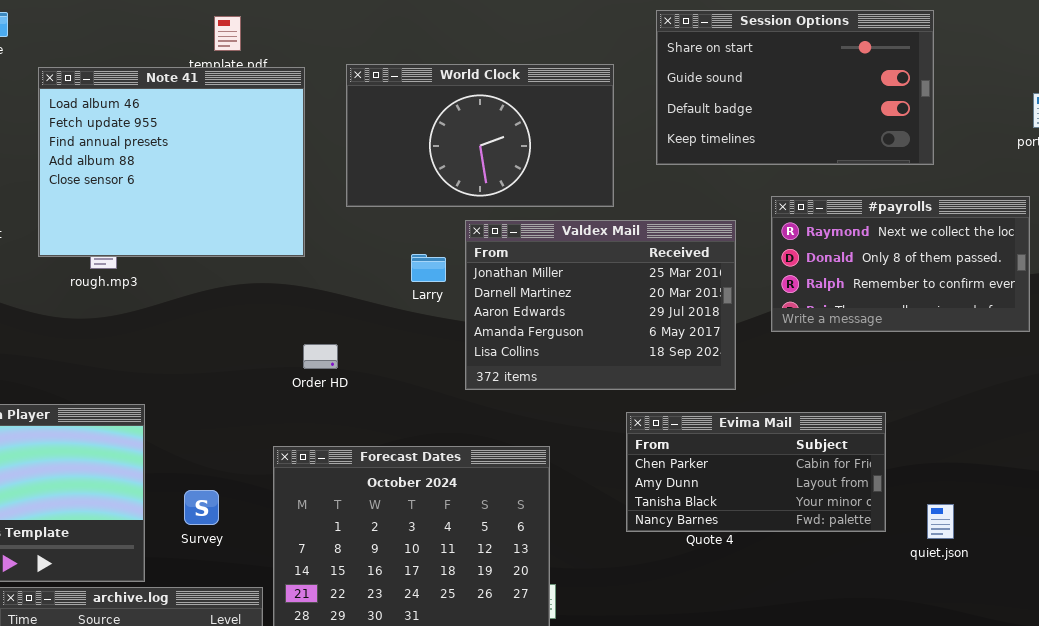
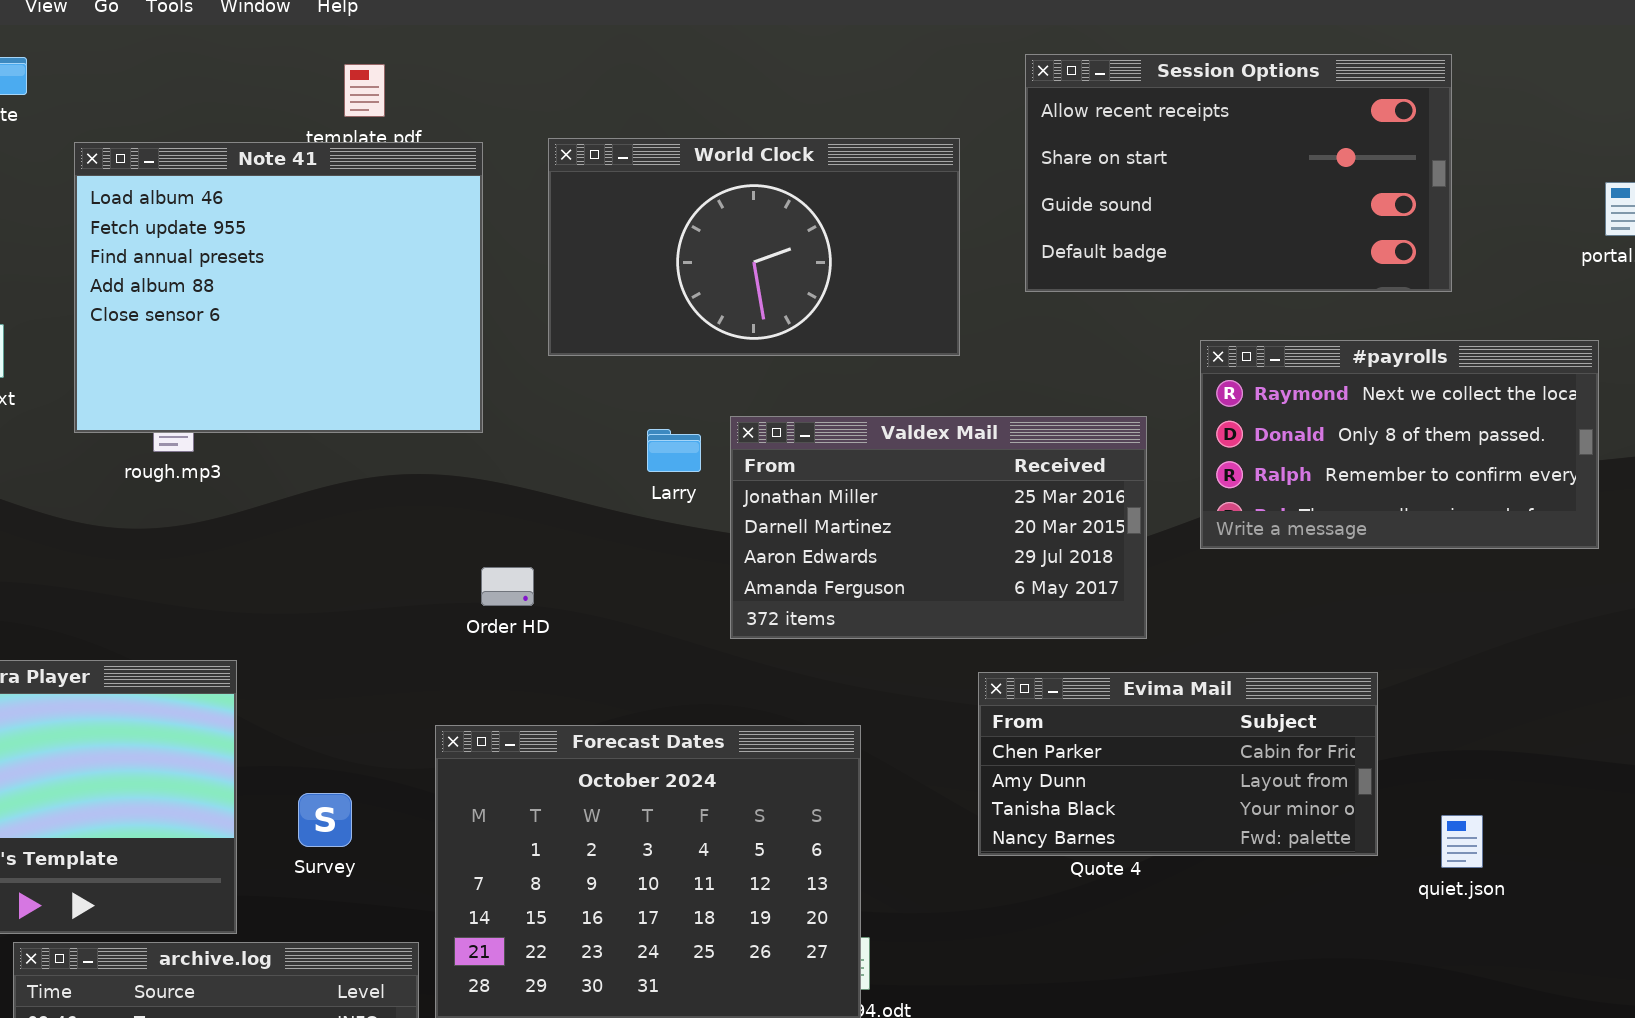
Session Options: [656,10,934,165] -> [1025,54,1452,292], scrolled up 1 row
Valdex Mail: [465,220,736,390] -> [730,416,1147,639], resized

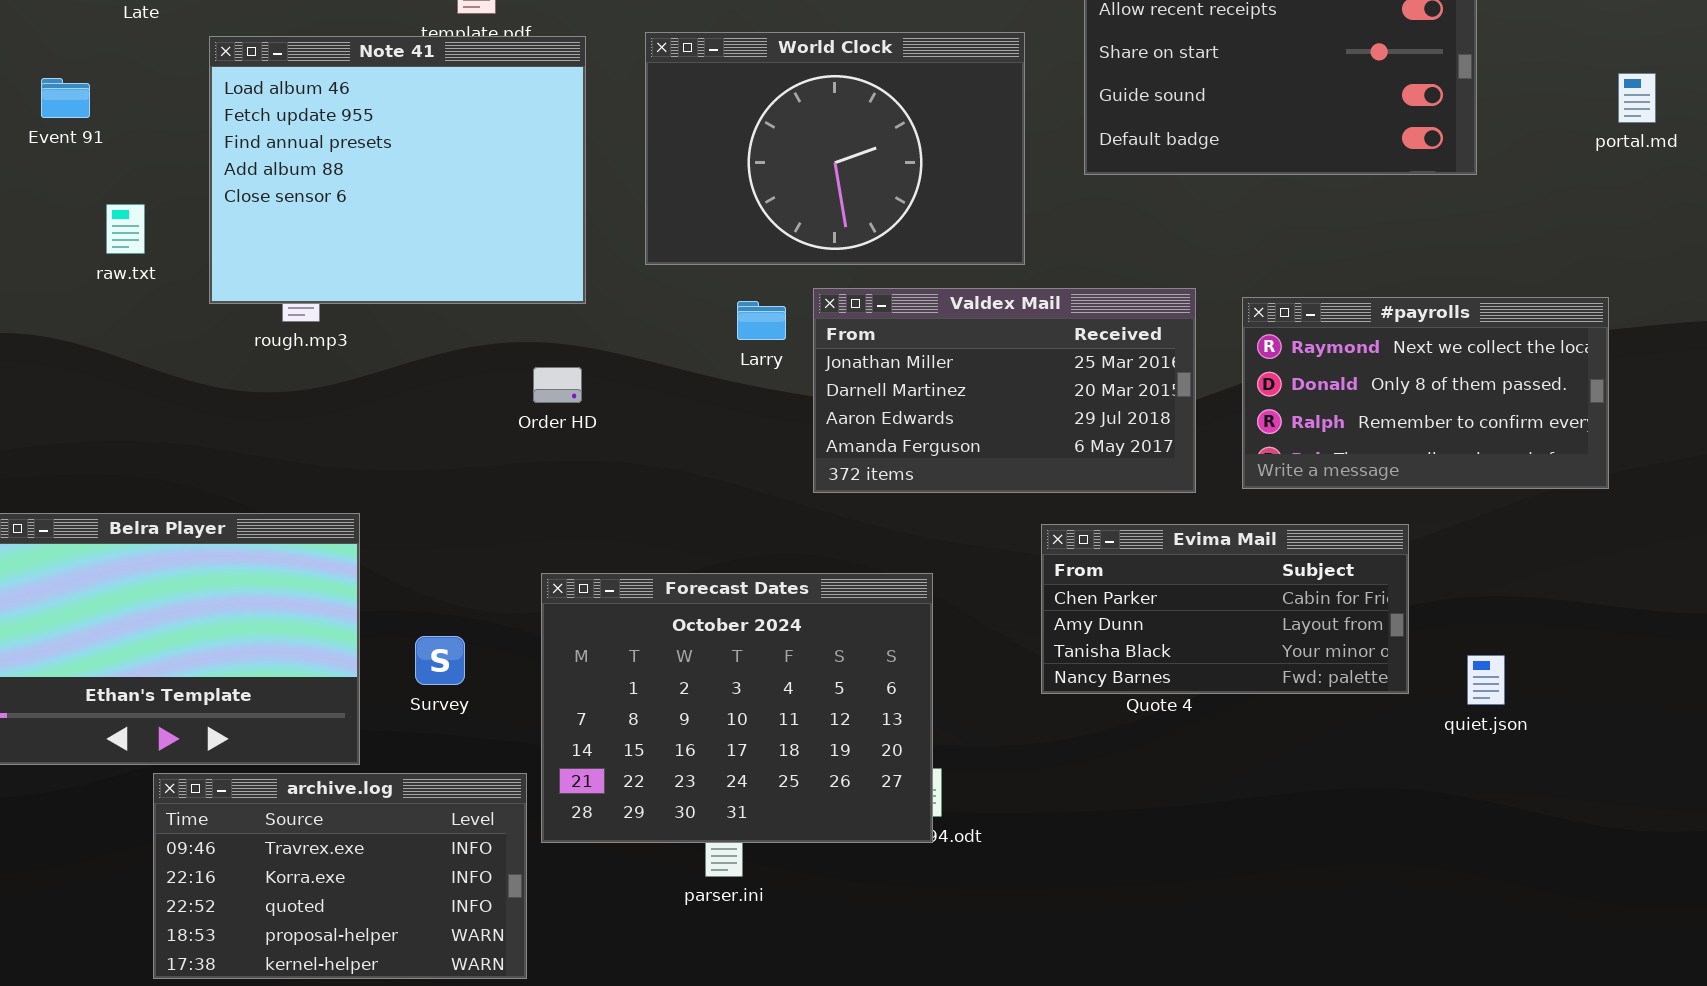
World Clock: [548,138,960,356] -> [645,32,1025,265], resized
#payrolls: [1200,340,1599,549] -> [1242,297,1609,489], moved
Order HD: [481,567,534,606] -> [533,367,582,403], moved

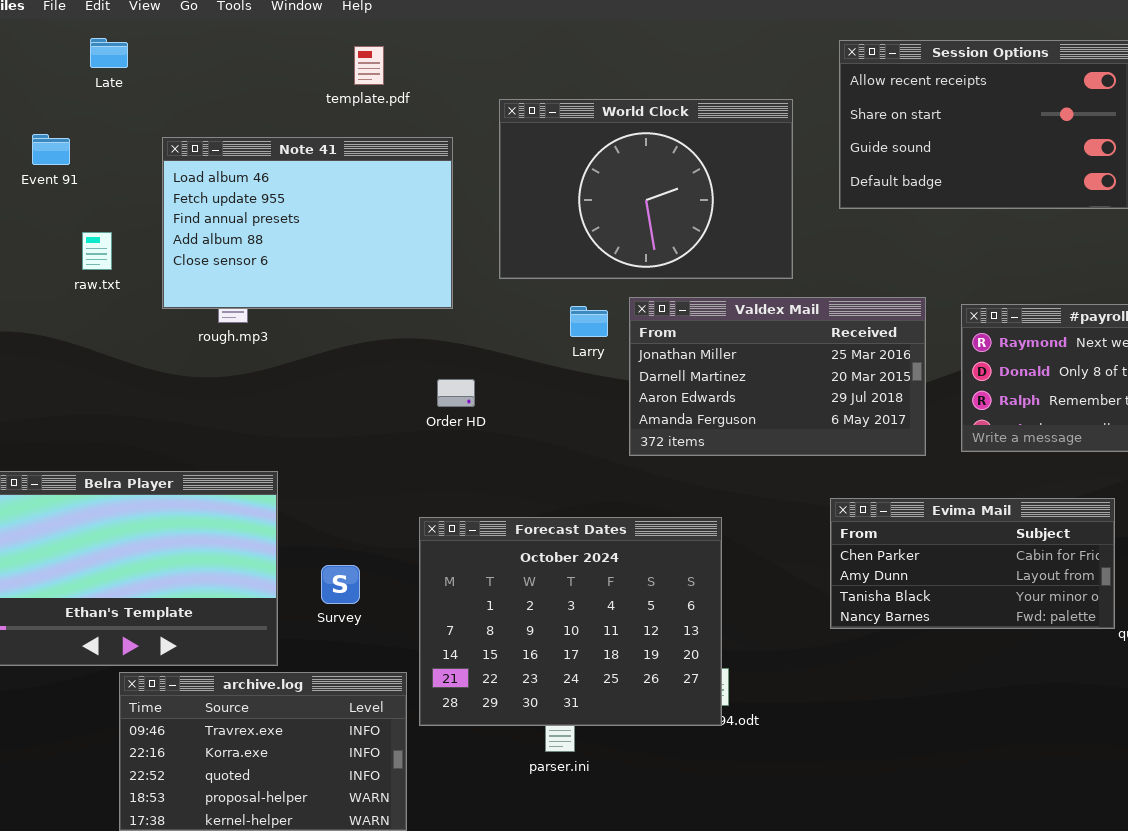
Note 41: [209,36,586,304] -> [162,137,453,309], resized
Order HD: [533,367,582,403] -> [437,379,475,407], moved
Evima Mail: [1041,524,1409,694] -> [830,498,1115,629], moved

